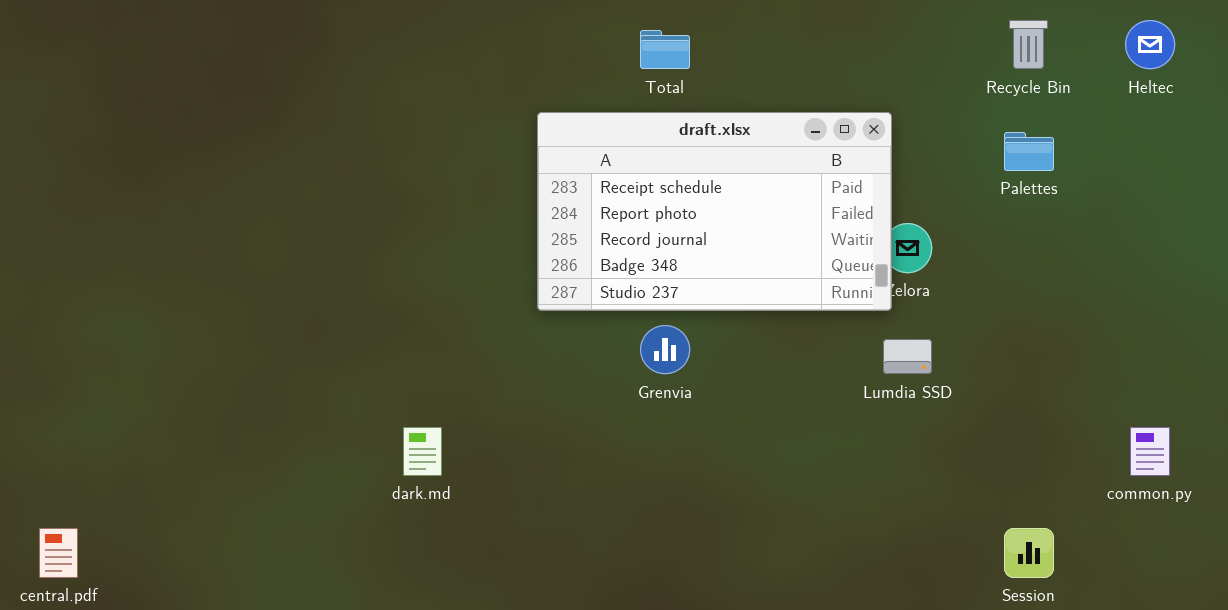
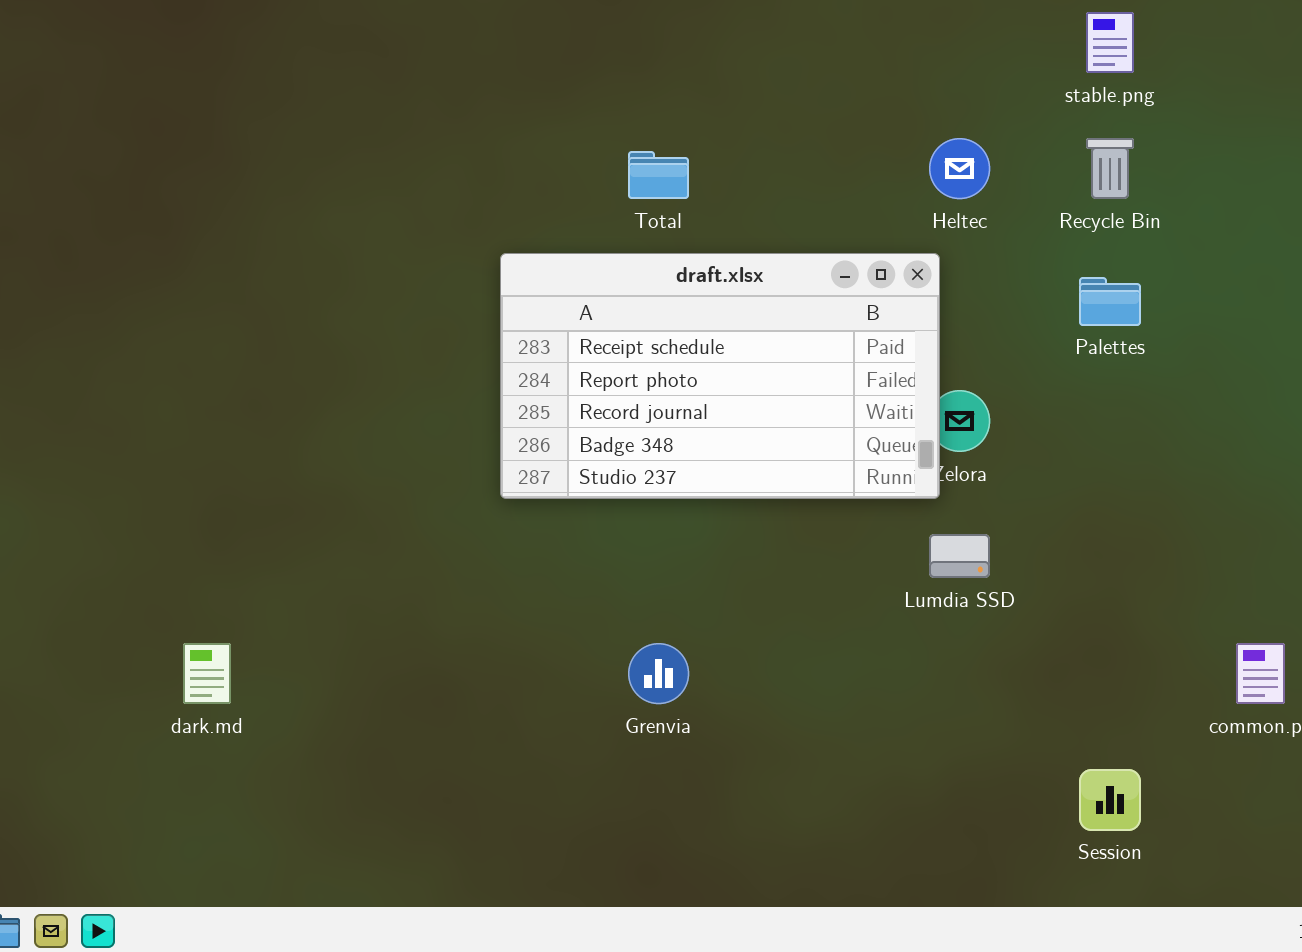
Heltec: [1125,20,1175,69] -> [929,138,990,199], moved
Grenvia: [640,325,690,374] -> [628,643,689,704], moved
dark.md: [403,427,442,476] -> [183,643,231,704], moved

